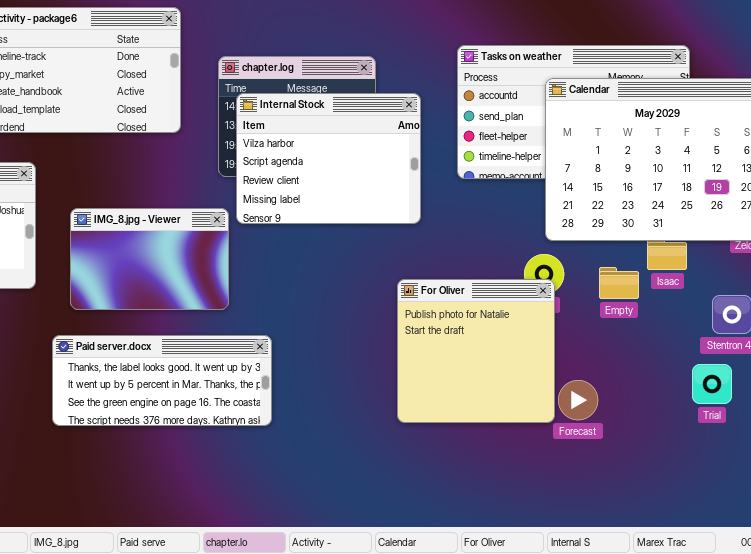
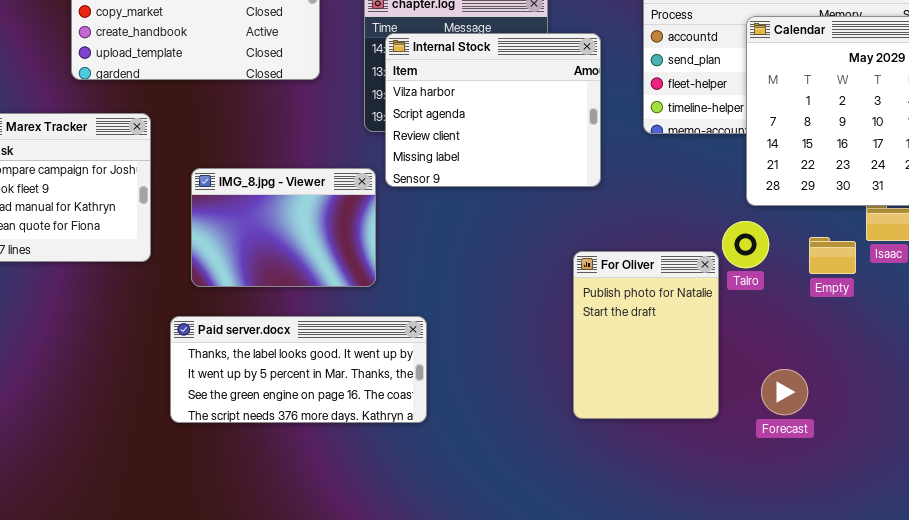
For Oliver: [397,279,555,423] -> [573,251,719,419], resized

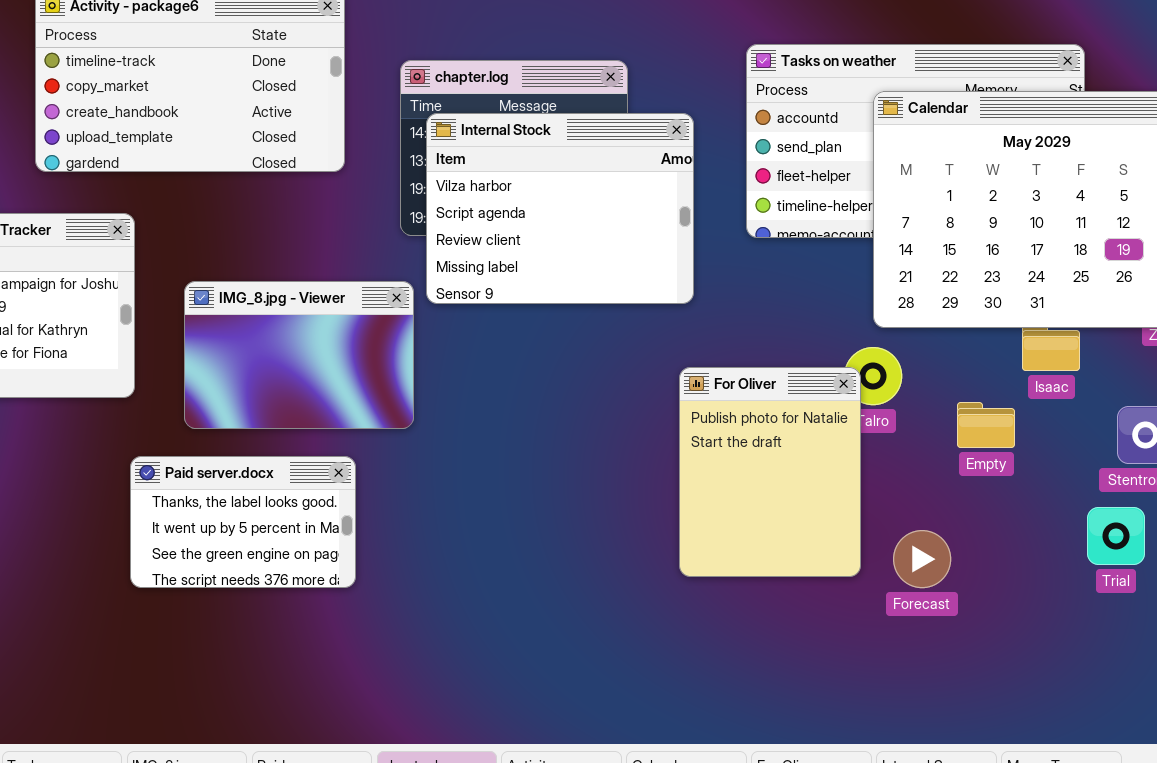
Empty: [809,237,856,274] -> [957,402,1015,448], moved
For Oliver: [573,251,719,419] -> [679,367,861,577], moved
Paid server.docx: [170,316,427,423] -> [130,456,356,588], moved, resized

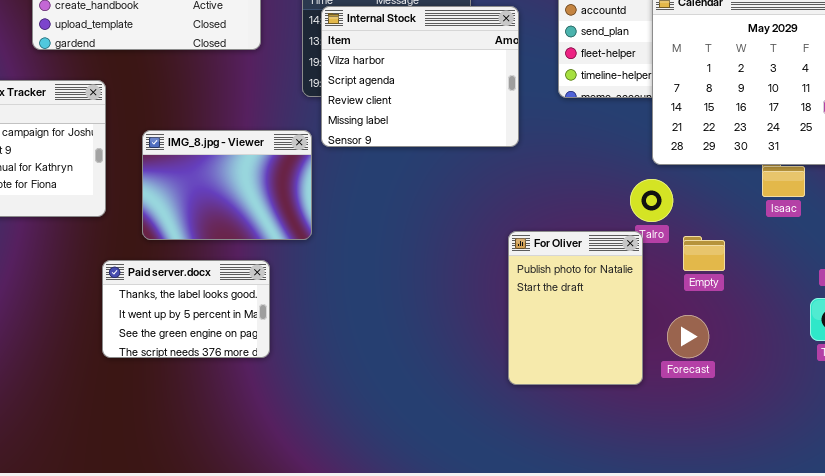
For Oliver: [679,367,861,577] -> [508,231,643,385], moved
Empty: [957,402,1015,448] -> [683,236,725,271], moved

